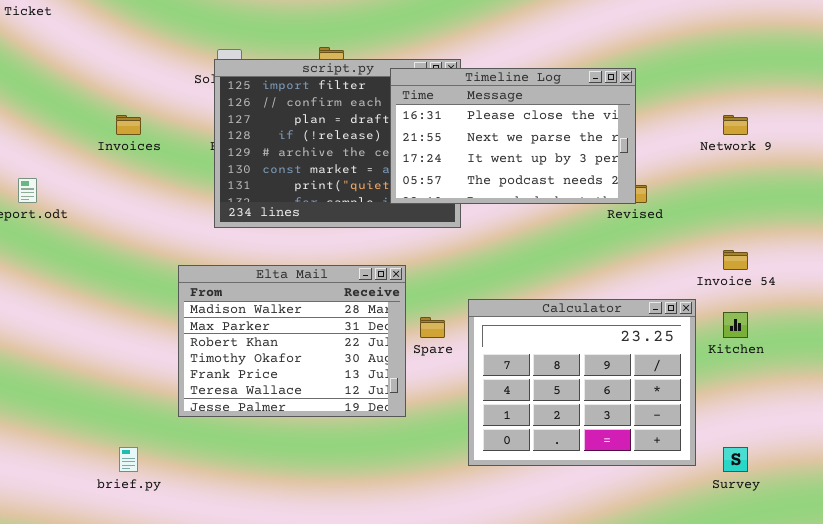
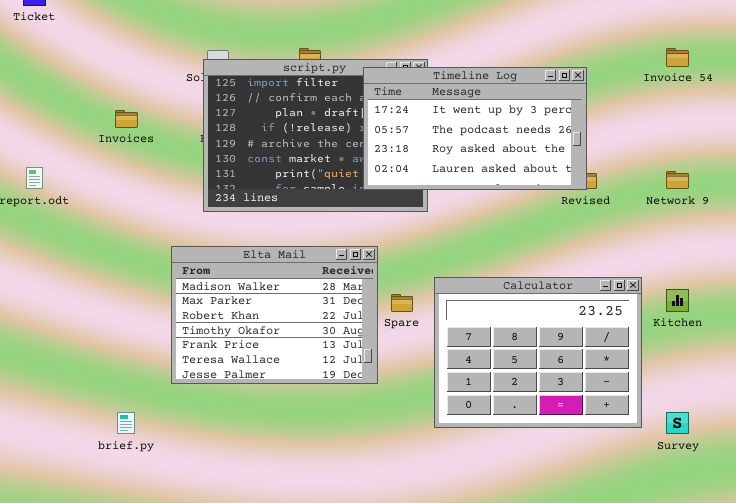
Timeline Log: [390,68,636,204] -> [363,67,587,190], scrolled down 2 rows
Network 9: [723,115,748,135] -> [666,171,689,189], moved
Invoice 54: [723,250,748,270] -> [666,48,689,67], moved

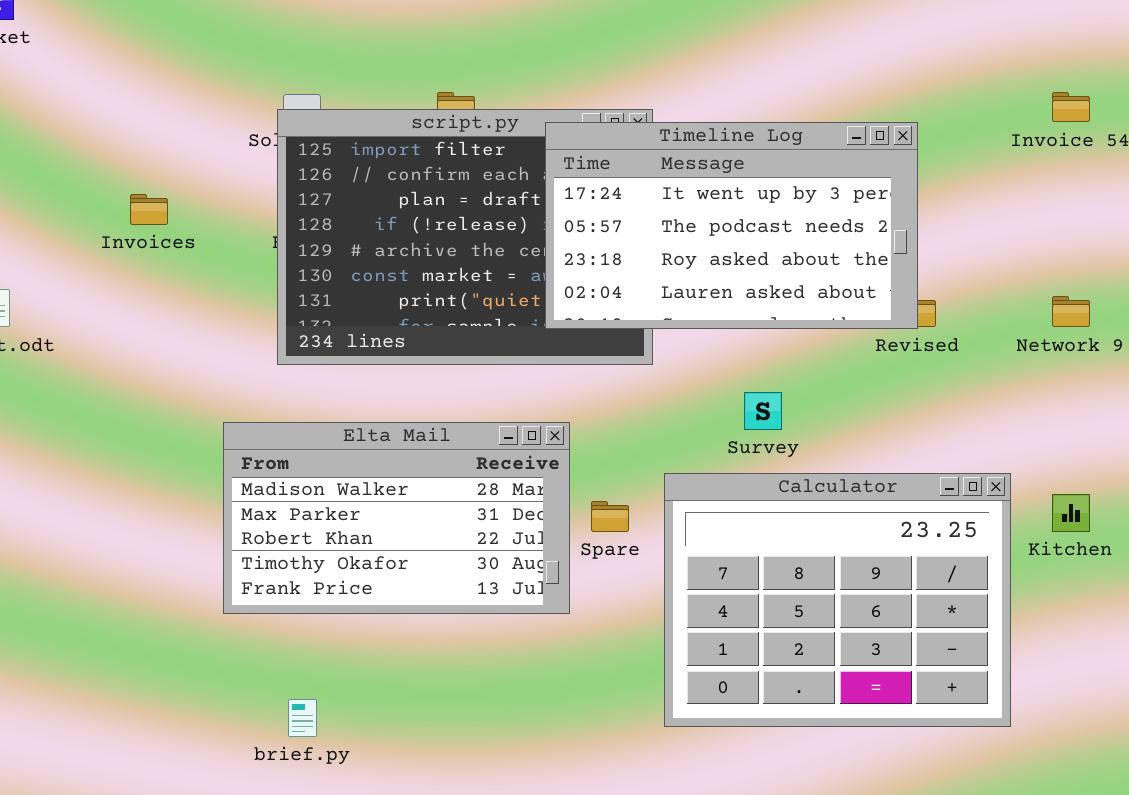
Elta Mail: [171,246,378,384] -> [223,422,570,614], resized
brief.py: [117,412,135,434] -> [288,699,317,737], moved
Survey: [666,412,689,434] -> [744,392,782,430], moved

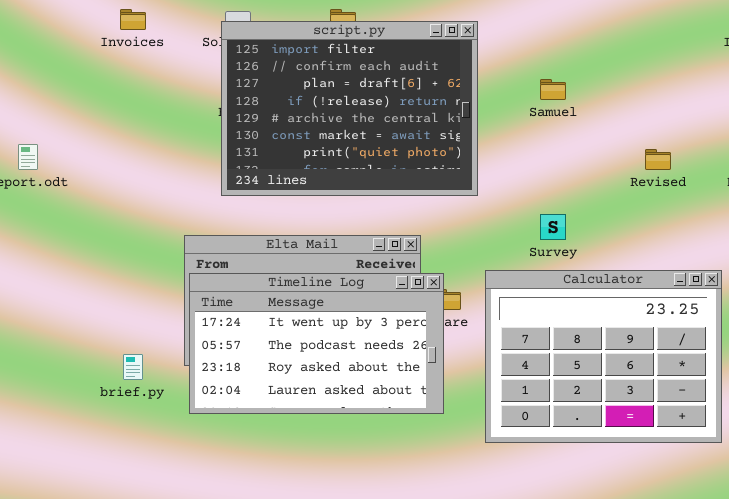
Timeline Log: [545,122,918,329] -> [189,273,444,414], moved
Invoices: [130,194,168,225] -> [120,9,146,30], moved
brief.py: [288,699,317,737] -> [123,354,143,380], moved

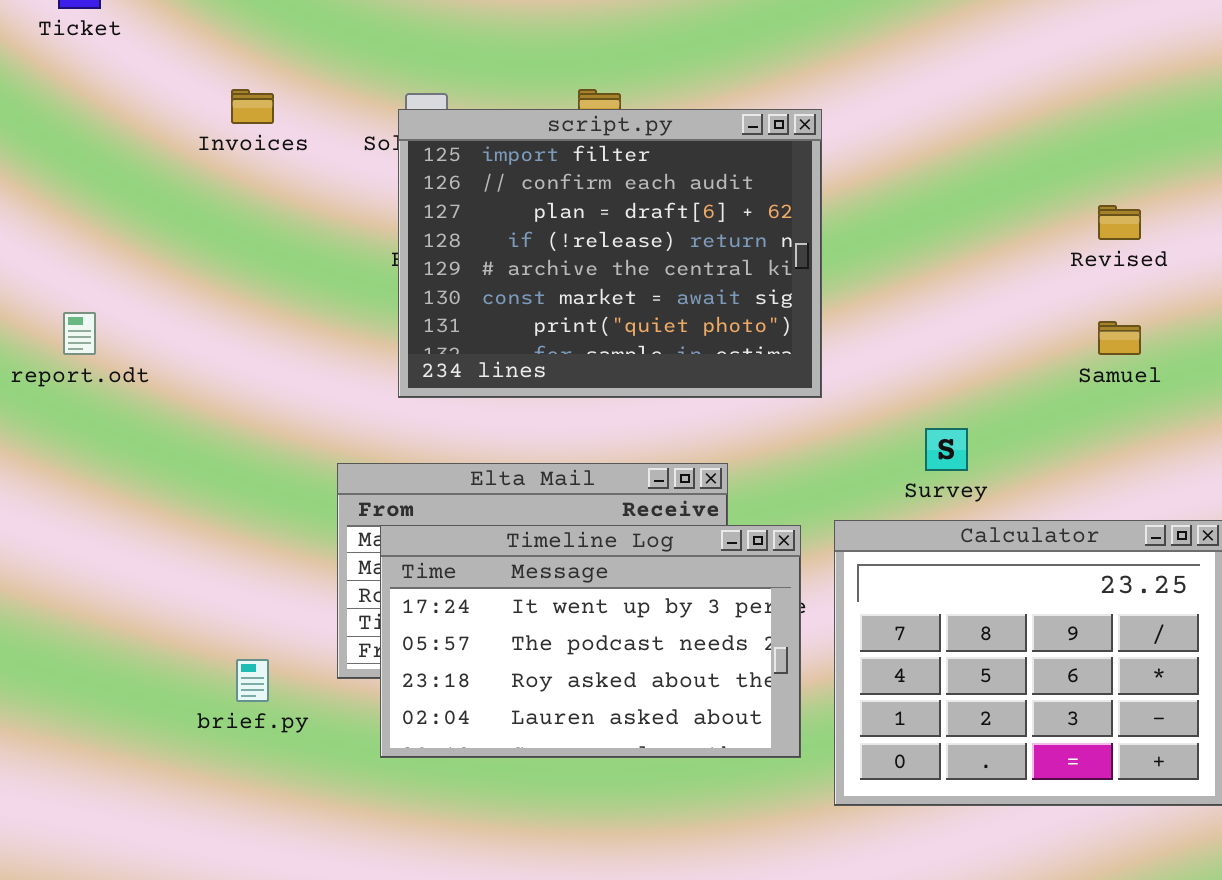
Samuel: [540,79,566,100] -> [1098,321,1141,355], moved
Revised: [645,149,671,170] -> [1098,205,1141,240], moved
Timeline Log: [189,273,444,414] -> [380,525,801,758], moved

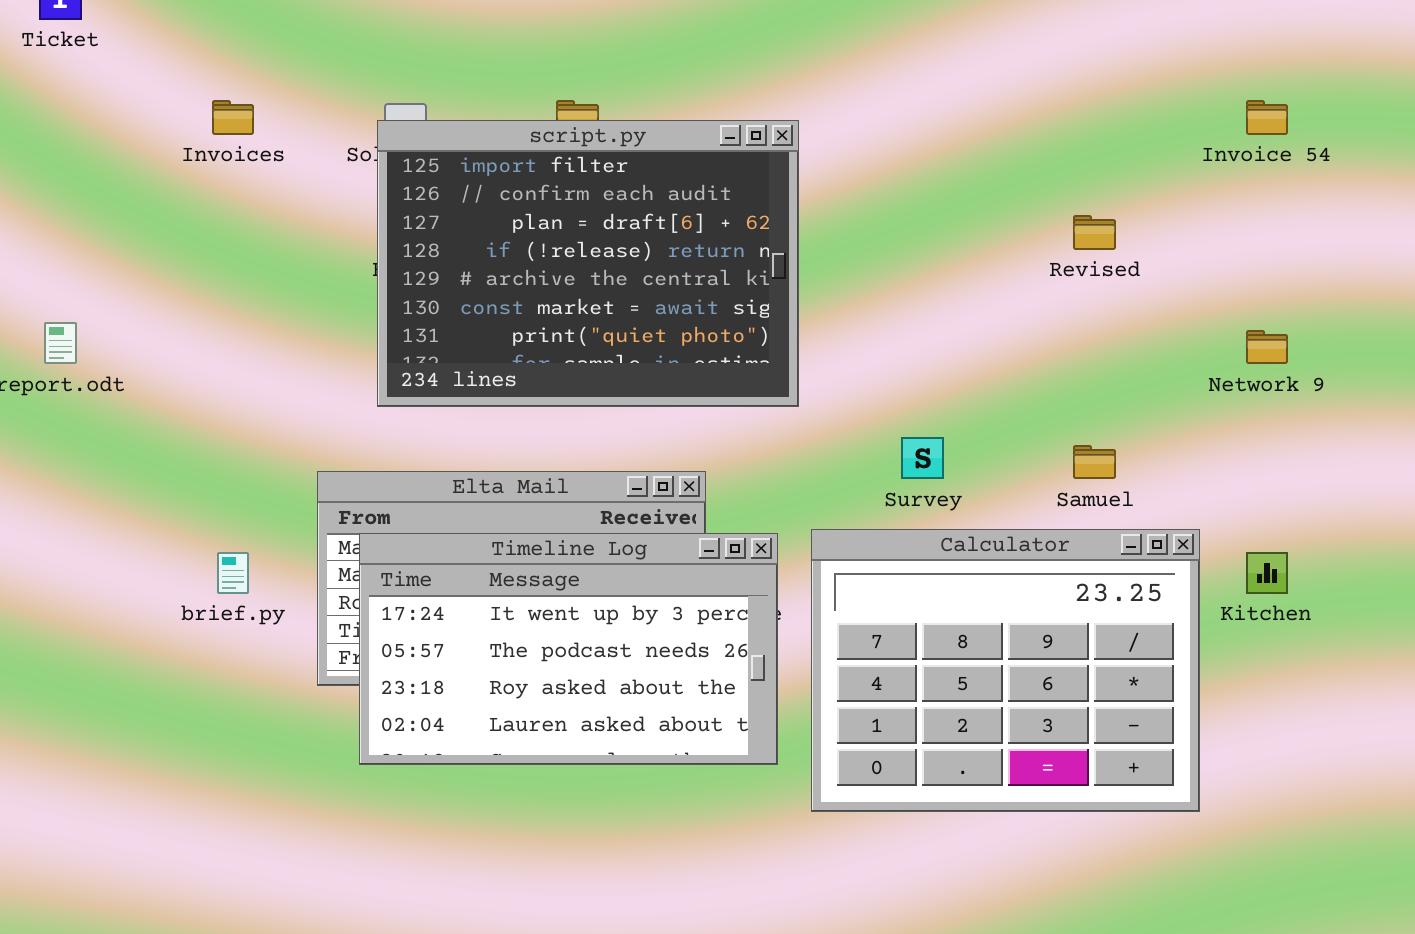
Samuel: [1098,321,1141,355] -> [1073,445,1116,479], moved
brief.py: [236,659,269,702] -> [217,552,249,594], moved

